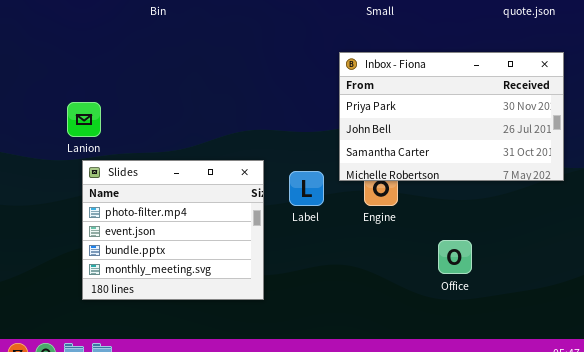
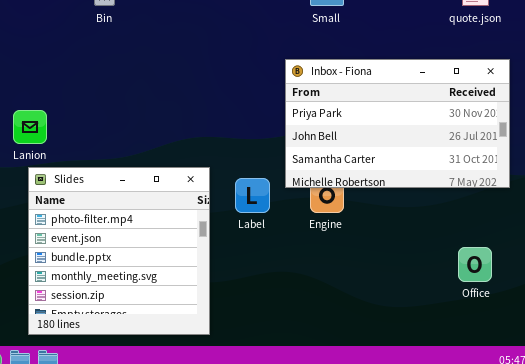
Slides: [82,160,264,300] -> [28,167,210,335], resized
Office: [438,240,472,274] -> [458,247,492,282], moved

